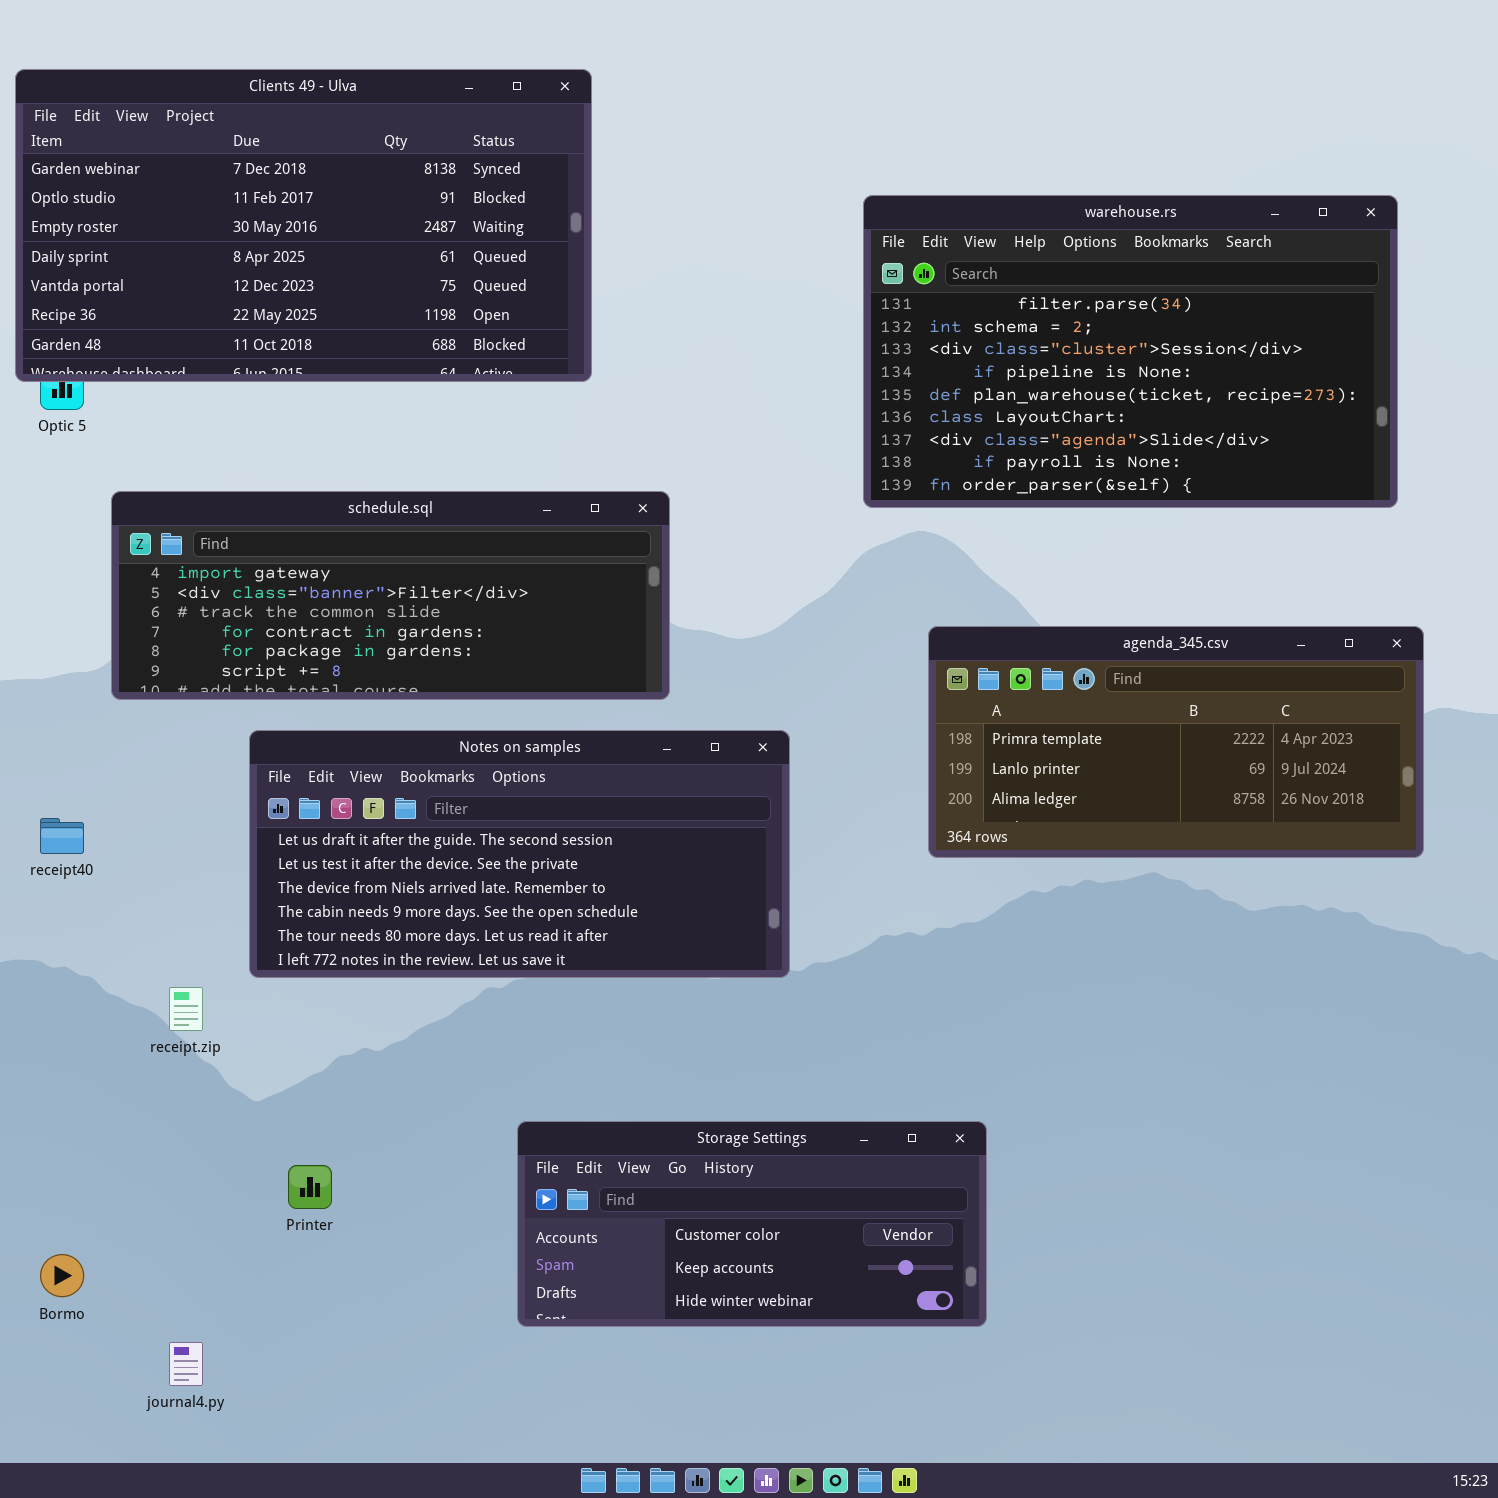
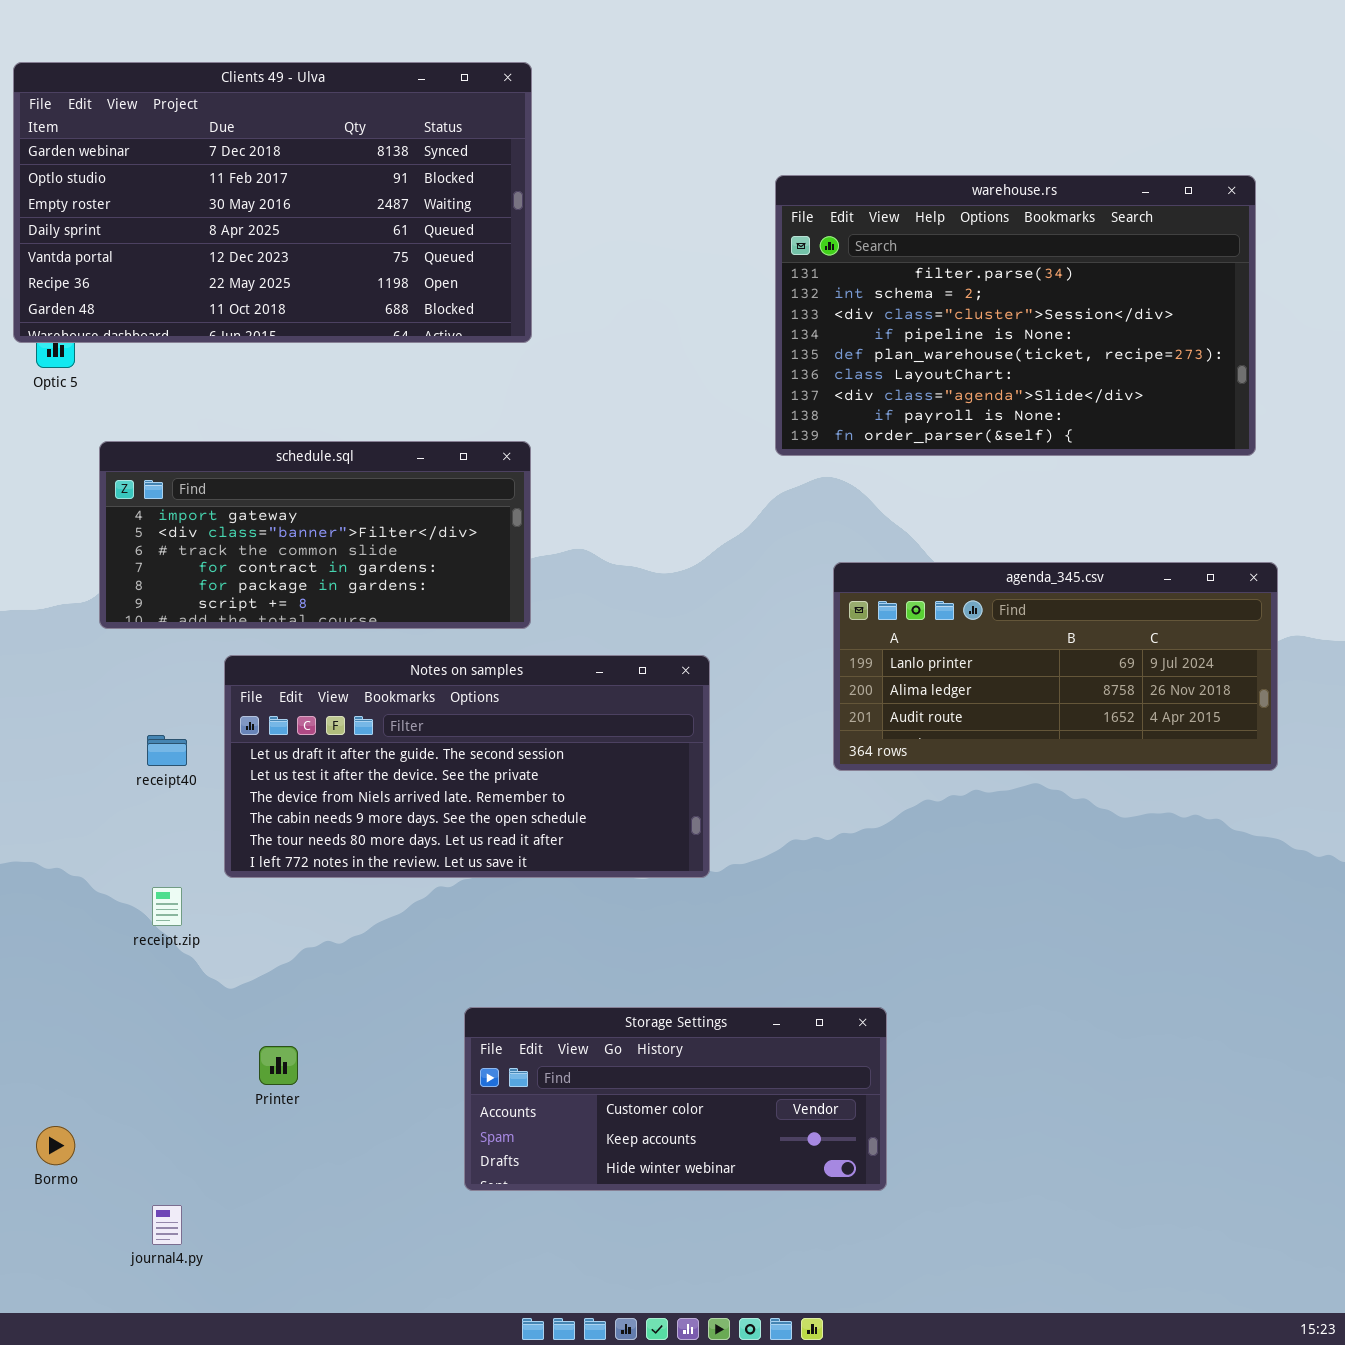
schedule.sql: [111,491,670,700] -> [99,441,531,629], resized
agenda_345.csv: [928,626,1424,858] -> [833,562,1278,771], scrolled down 1 row
receipt40: [40,818,84,854] -> [147,735,187,766], moved

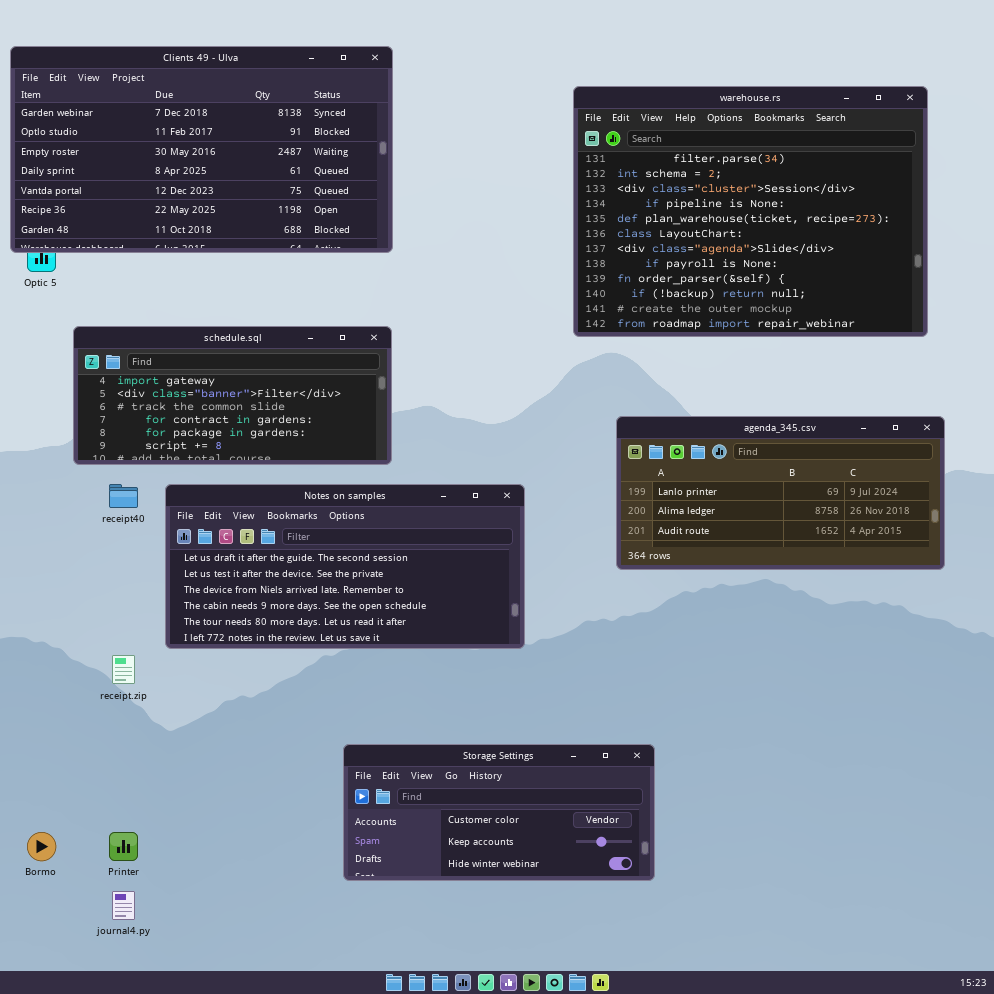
warehouse.rs: [775,175,1256,456] -> [573,86,928,337], resized
receipt40: [147,735,187,766] -> [109,484,138,508], moved
Printer: [259,1046,298,1085] -> [109,832,138,861], moved

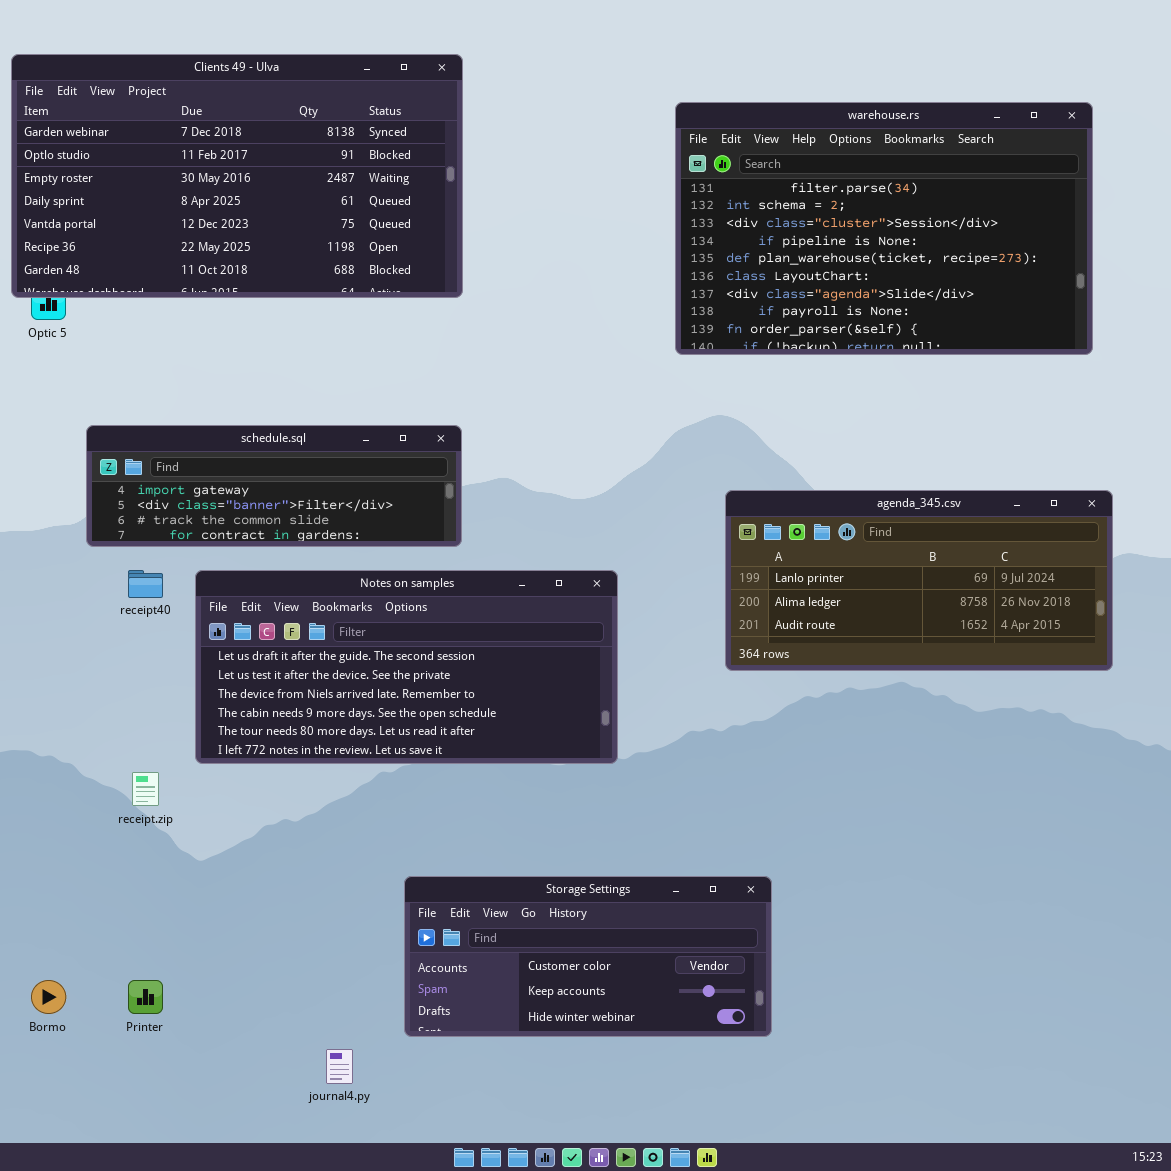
warehouse.rs: [573,86,928,337] -> [675,102,1093,355], resized
schedule.sql: [73,326,392,465] -> [86,425,462,547], resized
journal4.py: [112,891,135,920] -> [326,1049,353,1084], moved

